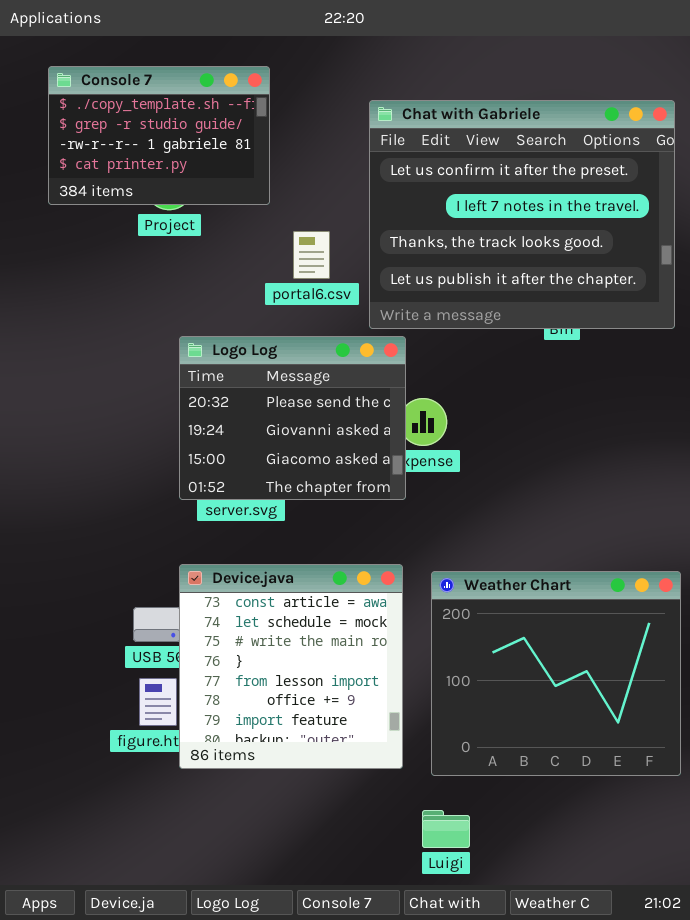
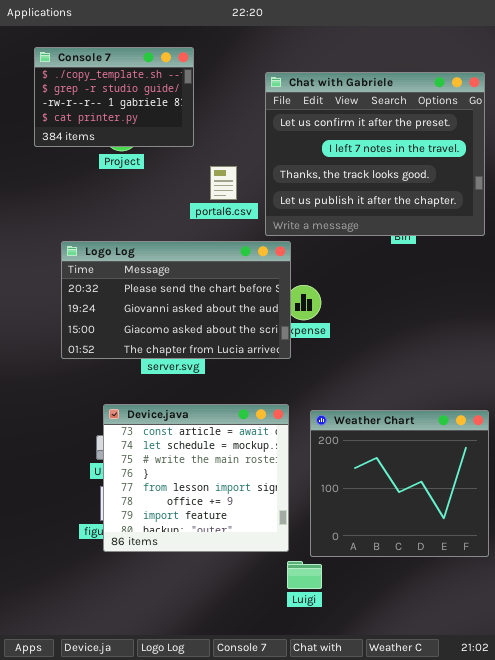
Logo Log: [179,336,406,500] -> [61,241,291,359], resized
Device.java: [179,564,403,769] -> [103,404,289,552], resized
Luigi: [422,810,470,848] -> [287,561,322,589], moved

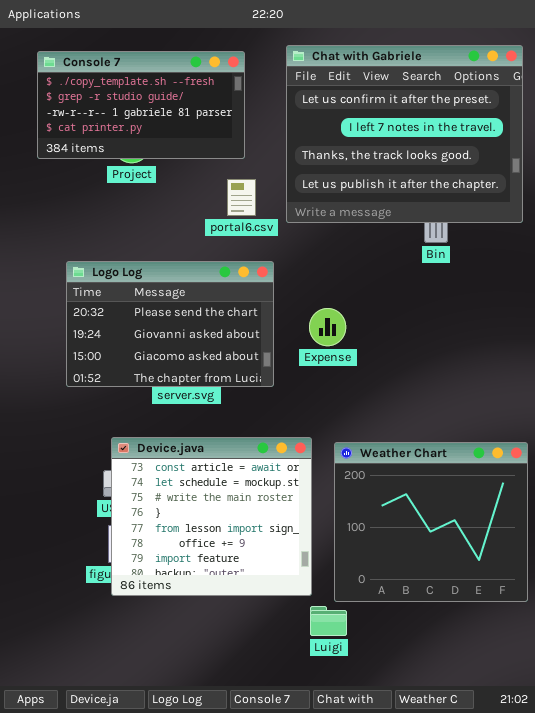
Console 7: [34,47,194,147] -> [37,51,245,159], resized
Chat with Gabriele: [265,72,485,236] -> [286,45,523,223], moved
Logo Log: [61,241,291,359] -> [66,261,274,387], resized

